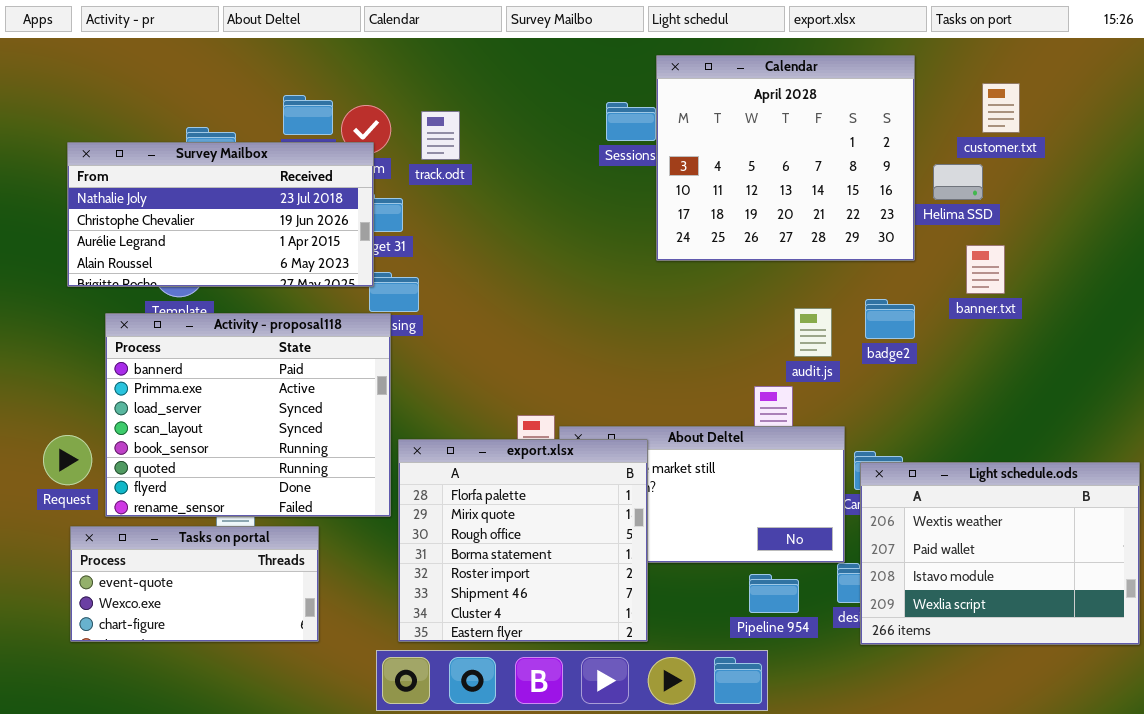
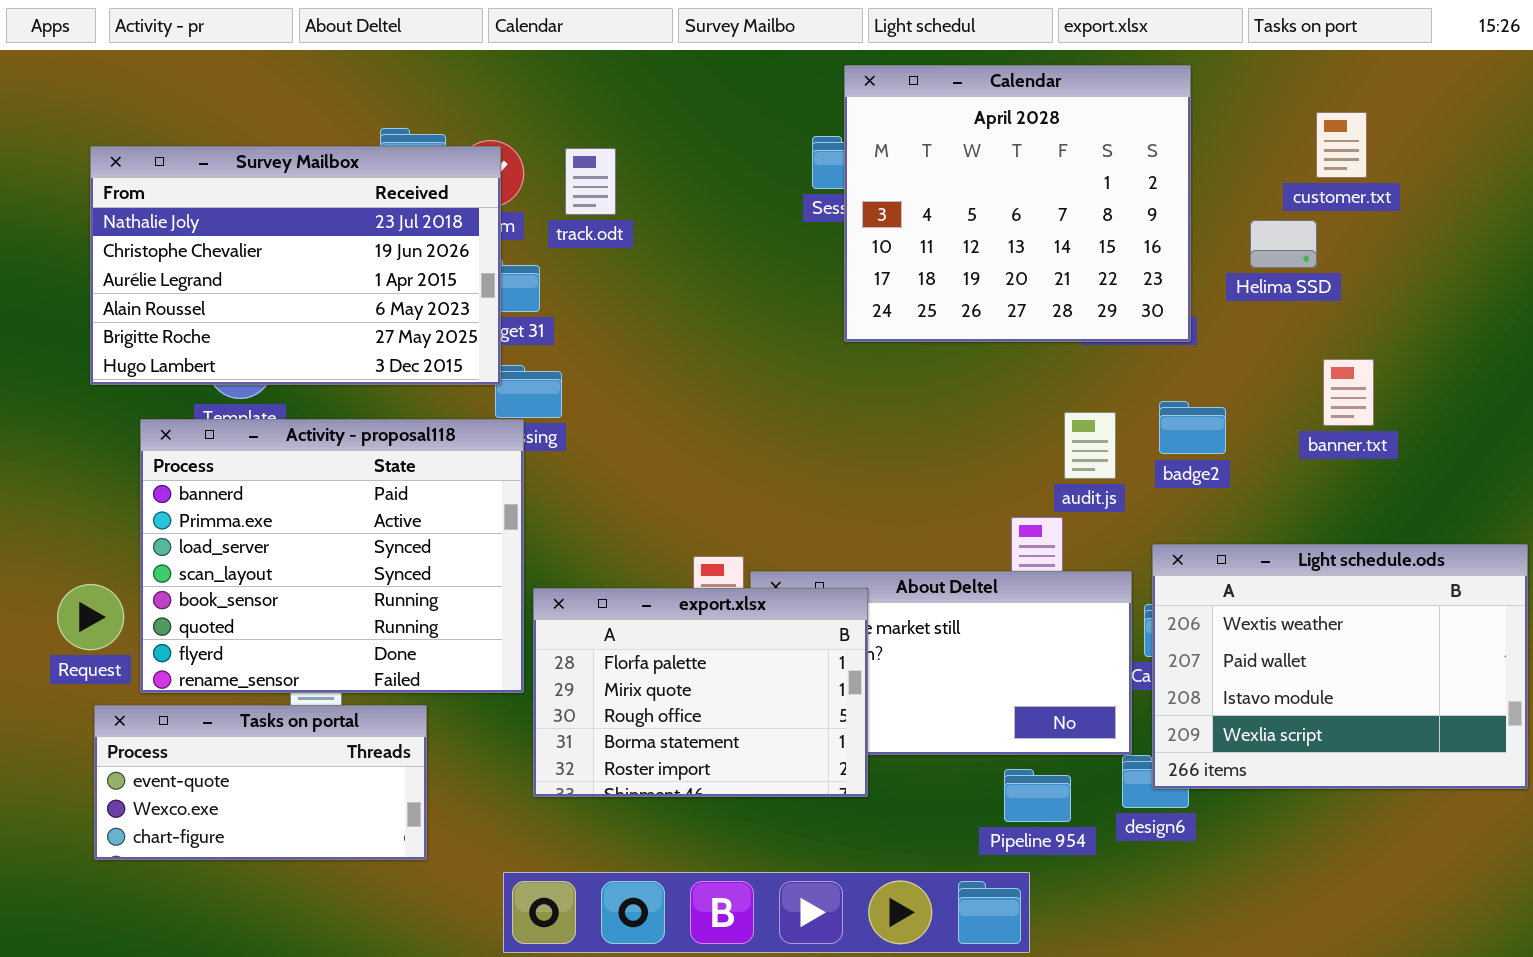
Calendar: [656,55,915,261] -> [844,65,1191,342], moved
Survey Mailbox: [67,142,374,287] -> [90,146,501,385], resized
banner.txt: [966,245,1005,294] -> [1323,359,1374,426], moved
export.xlsx: [398,439,648,642] -> [533,588,868,797], resized
Light schedule.ods: [860,462,1140,645] -> [1152,544,1528,789], moved

